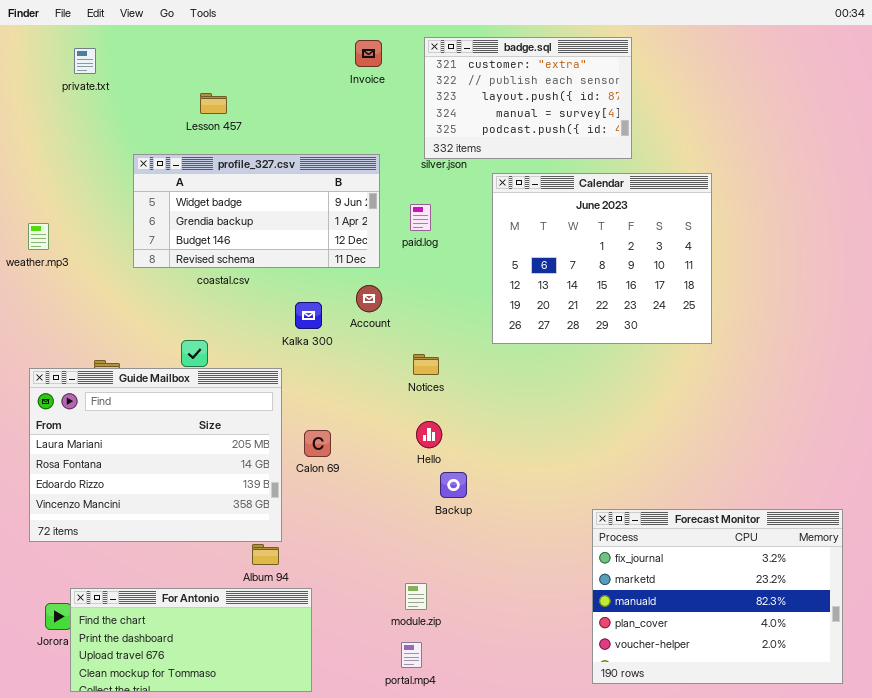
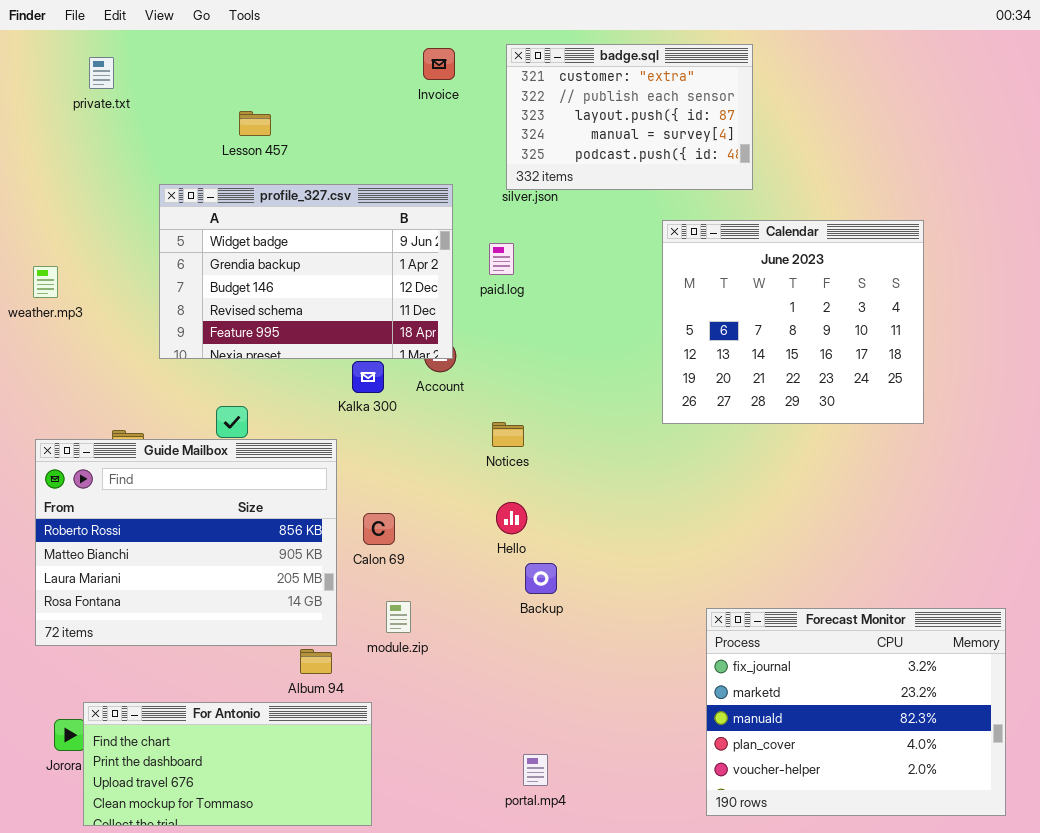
profile_327.csv: [133,154,380,268] -> [159,184,453,359], resized
Calendar: [492,173,712,344] -> [662,220,924,424], moved
Guide Mailbox: [29,368,282,542] -> [35,439,337,646], scrolled up 2 rows
module.zip: [405,583,427,610] -> [386,601,411,633], moved
portal.mp4: [401,642,422,668] -> [523,754,548,786], moved

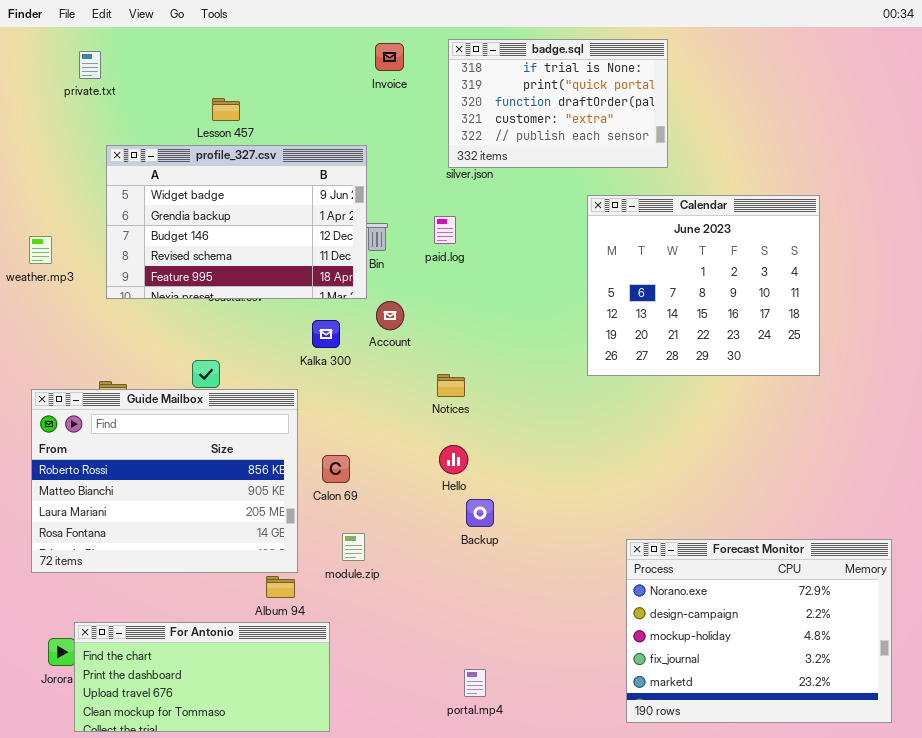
badge.sql: [506,44,753,190] -> [448,39,668,168], scrolled up 3 rows
profile_327.csv: [159,184,453,359] -> [106,145,367,299], moved
Forecast Monitor: [706,608,1006,816] -> [626,539,892,723], scrolled up 3 rows

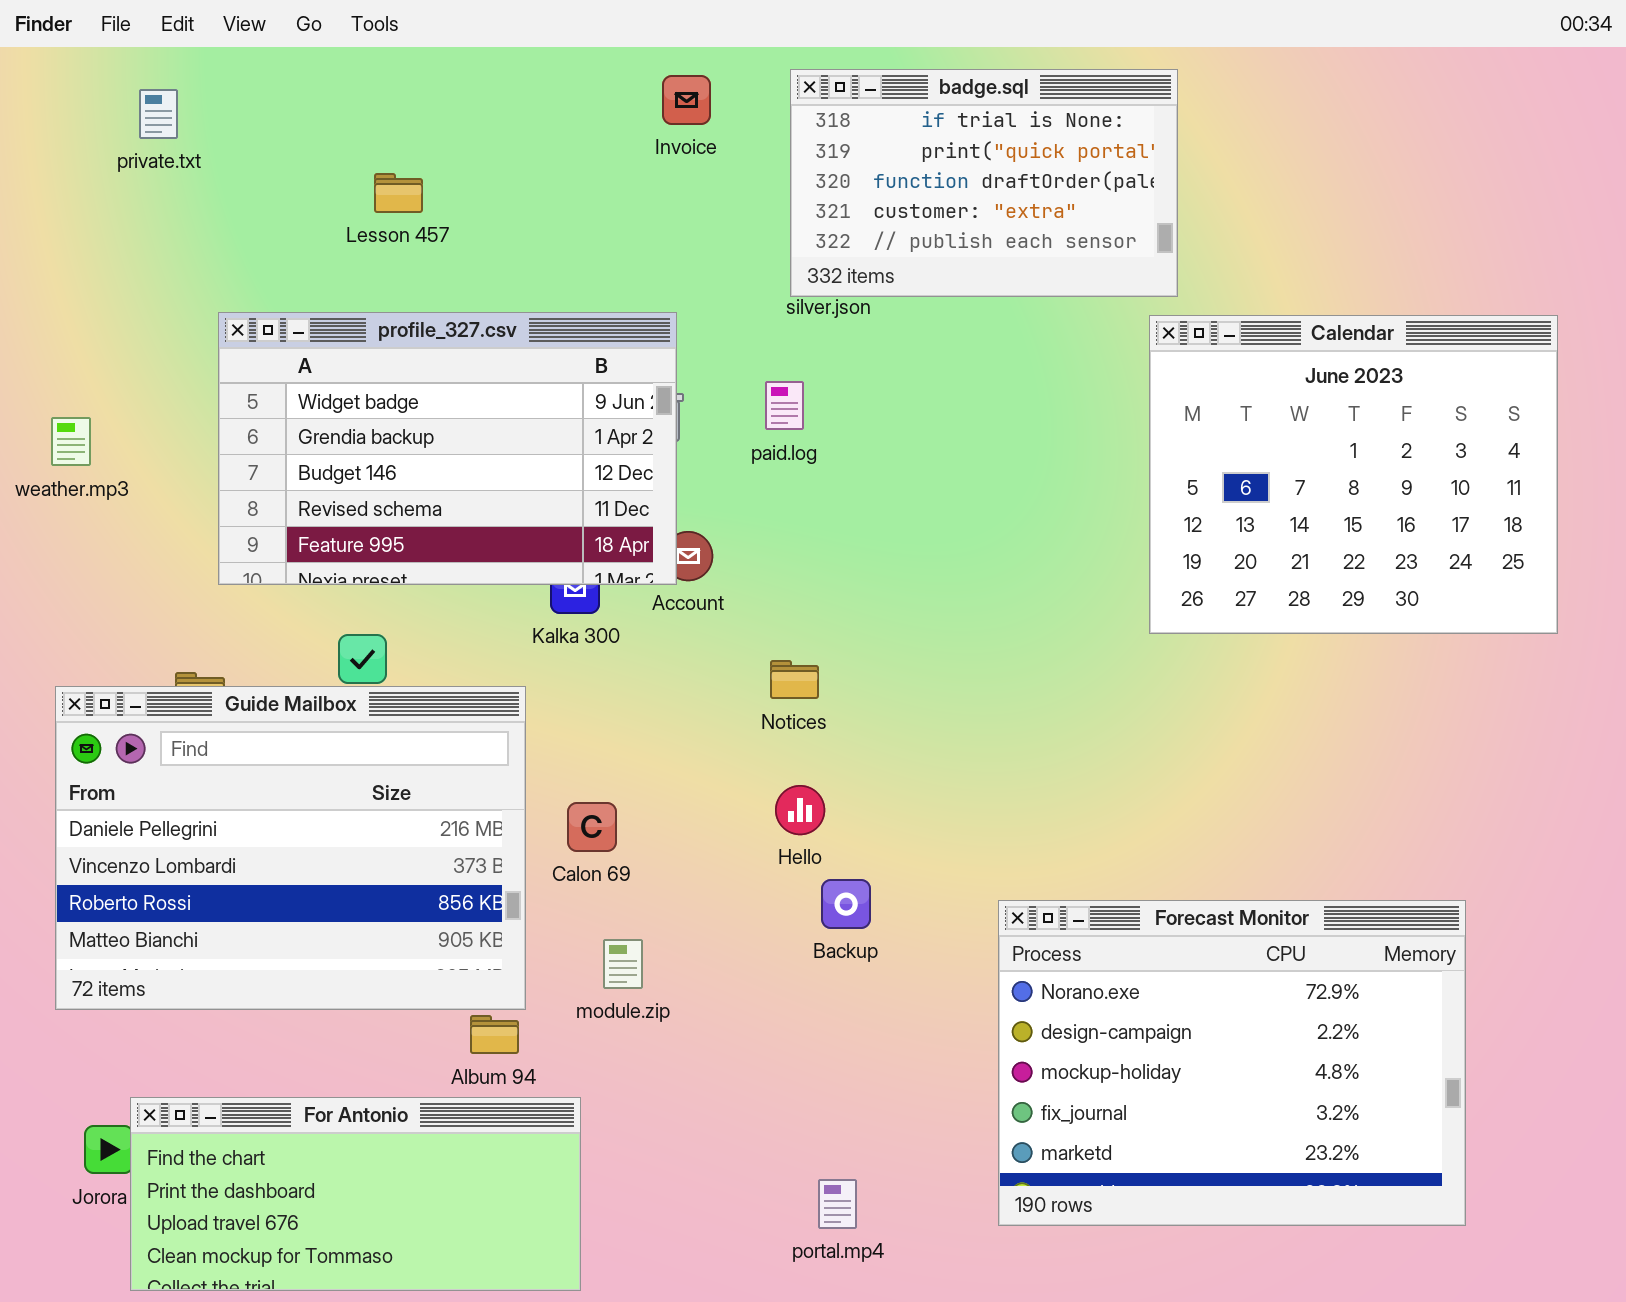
profile_327.csv: [106,145,367,299] -> [218,312,677,585], moved
Calendar: [587,195,820,376] -> [1149,315,1558,634], moved
Guide Mailbox: [31,389,298,573] -> [55,686,526,1010], scrolled up 2 rows
Forecast Monitor: [626,539,892,723] -> [998,900,1466,1226], moved

